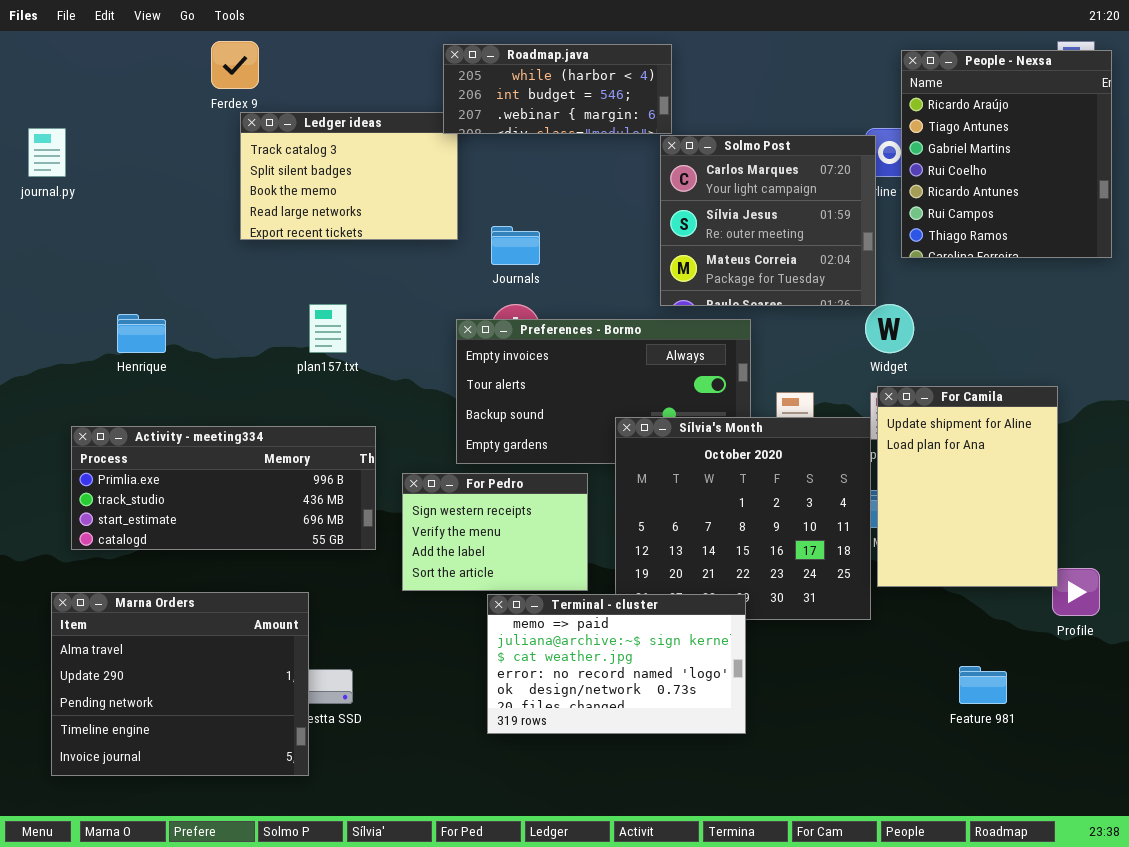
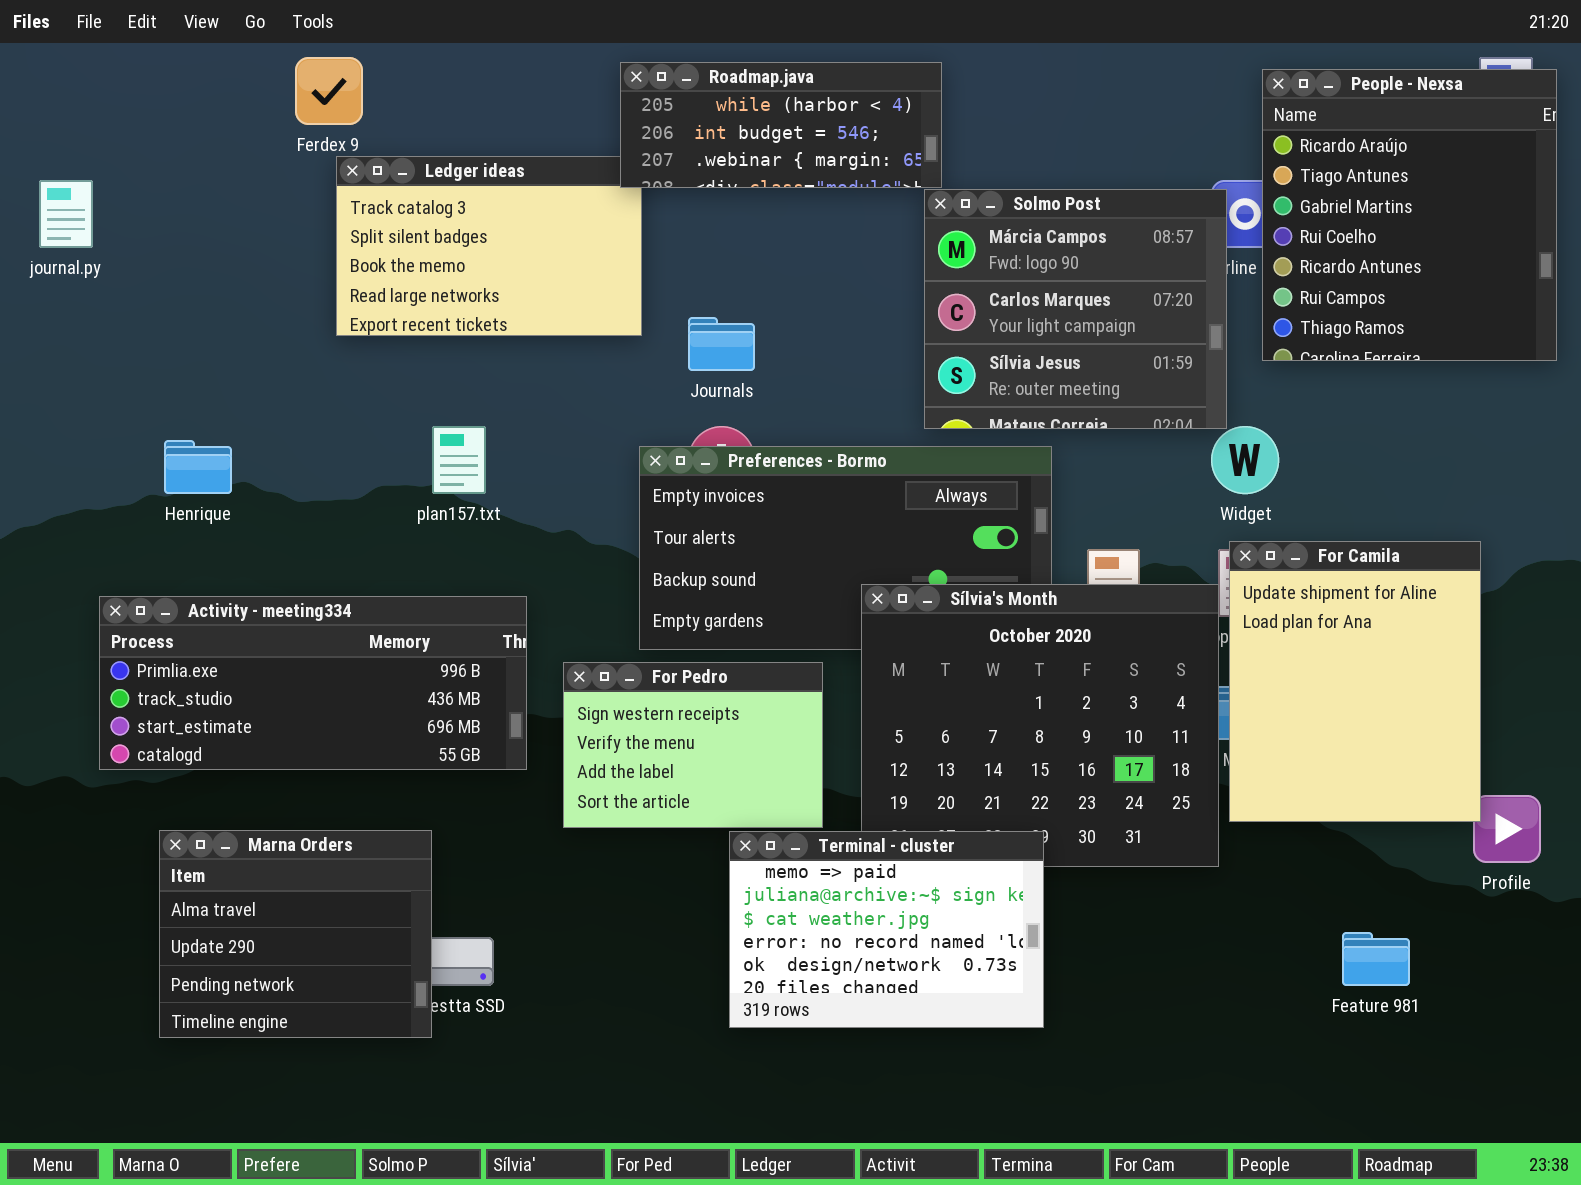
Solmo Post: [660,135,876,306] -> [924,189,1227,429], scrolled up 1 row
Marna Orders: [51,592,309,776] -> [159,830,432,1038], resized
Terminal - cluster: [487,594,746,734] -> [729,831,1044,1028], resized

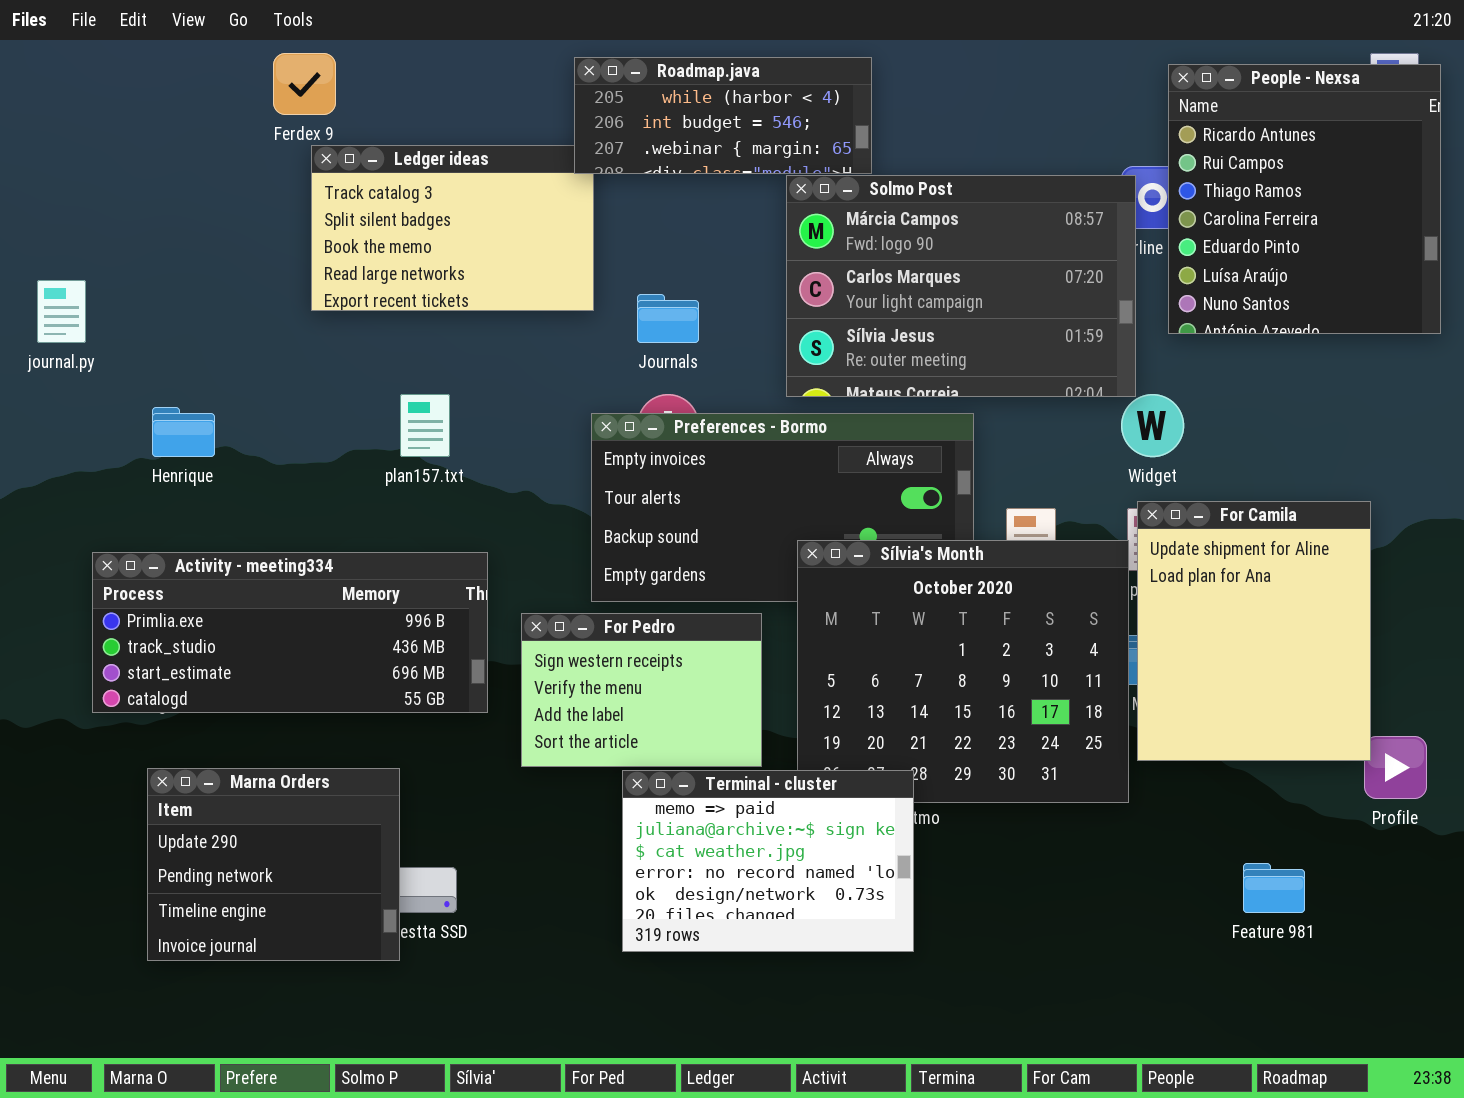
People - Nexsa: [1262,69,1557,361] -> [1168,64,1441,334], scrolled down 4 rows
journal.py: [39,180,93,248] -> [37,280,86,343], moved
Solmo Post: [924,189,1227,429] -> [786,175,1136,397], resized
Marna Orders: [159,830,432,1038] -> [147,768,400,961], scrolled down 1 row
Terminal - cluster: [729,831,1044,1028] -> [622,770,914,952], moved

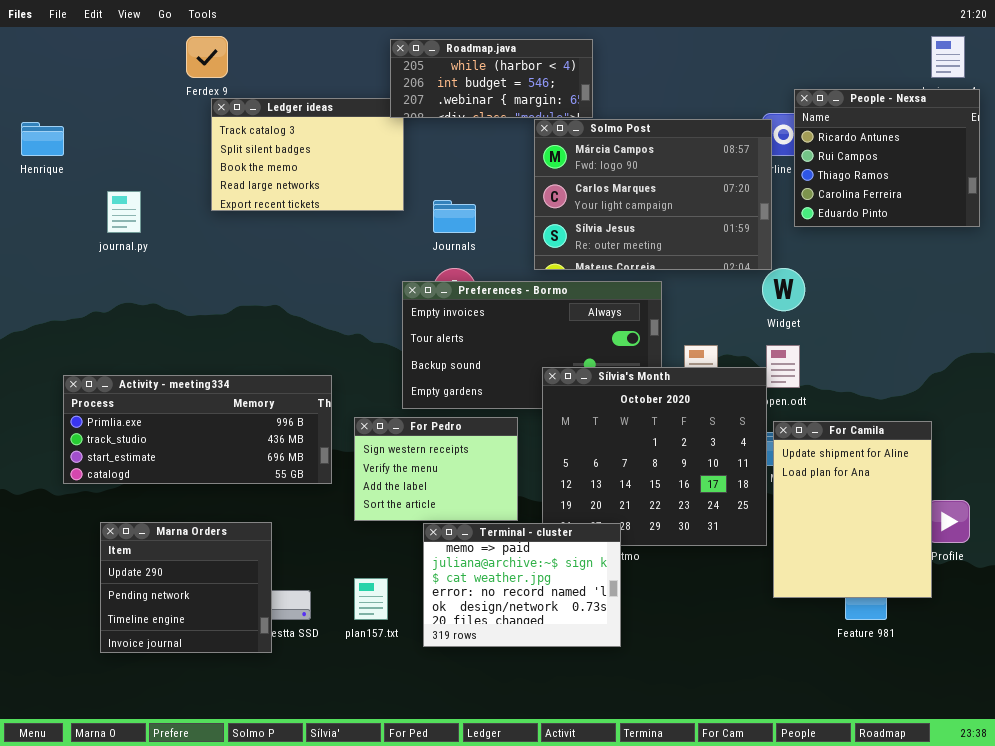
People - Nexsa: [1168,64,1441,334] -> [794,89,980,227], resized
journal.py: [37,280,86,343] -> [107,191,141,233], moved
plan157.txt: [400,394,450,457] -> [354,578,388,620], moved
Henrique: [152,407,215,457] -> [21,122,64,156], moved
For Camila: [1137,501,1371,761] -> [773,421,932,598], moved

